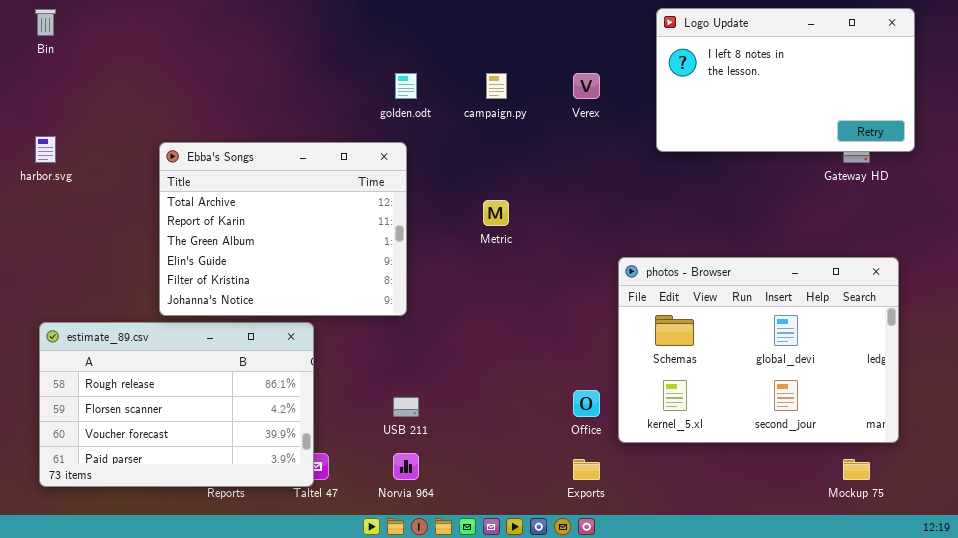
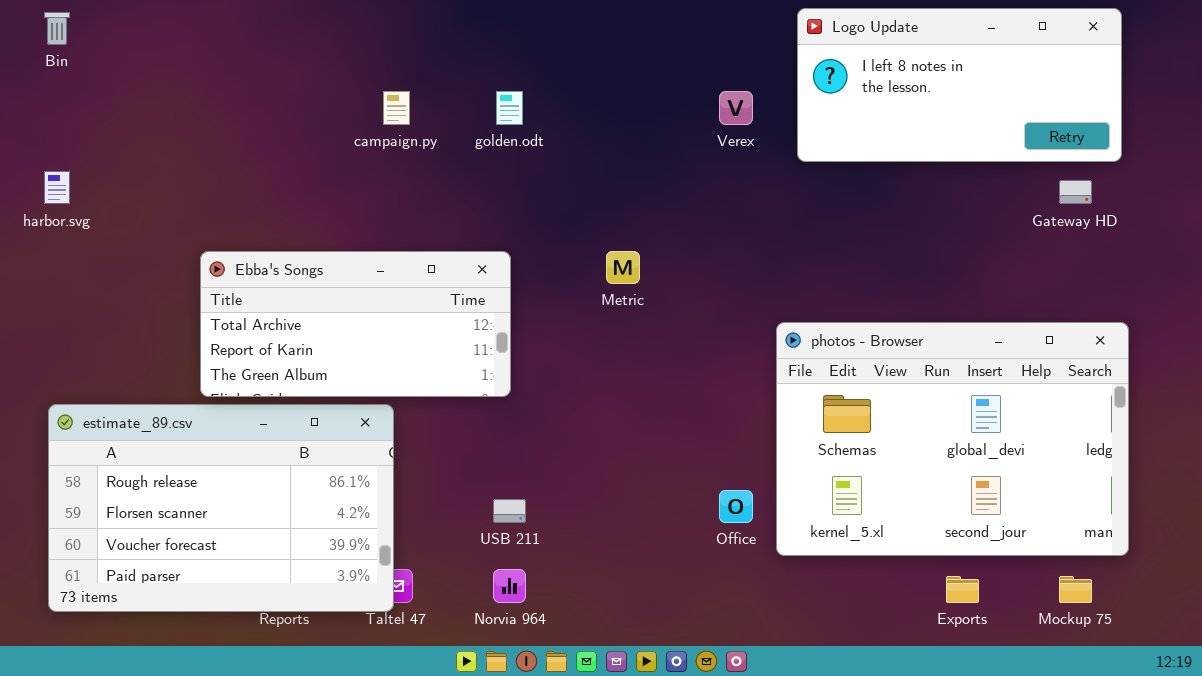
Logo Update: [656,8,915,152] -> [797,8,1122,162], moved, resized
campaign.py: [486,73,507,99] -> [383,91,410,125], moved
Ebba's Songs: [159,142,407,316] -> [200,251,511,397], resized
Exports: [573,459,600,480] -> [946,576,979,603], moved

